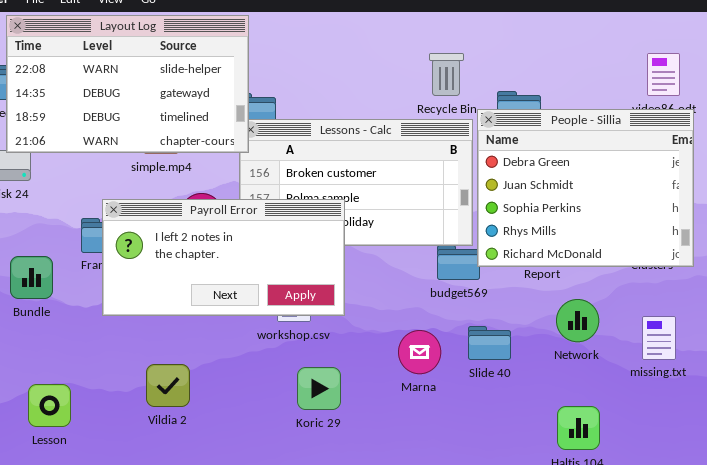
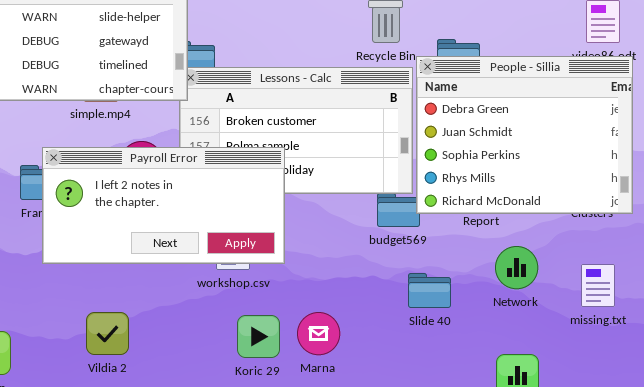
Marna: [398,330,441,374] -> [297,312,340,355], moved

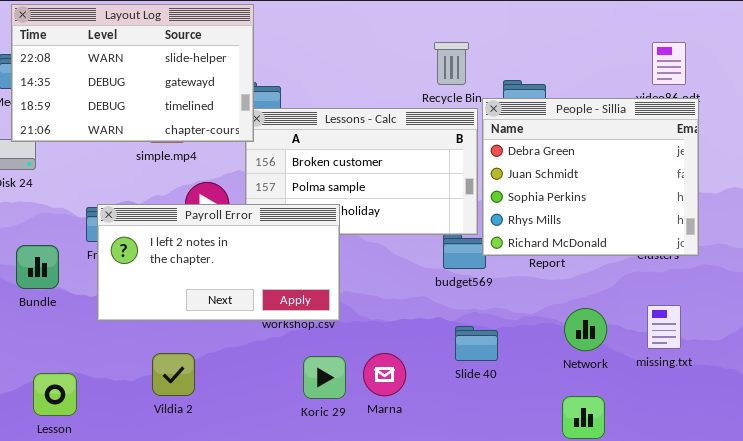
Payroll Error: [42,147,285,264] -> [97,204,340,321], moved
Network: [495,246,538,289] -> [564,308,607,351], moved
Slide 40: [408,273,451,308] -> [455,326,498,361], moved

